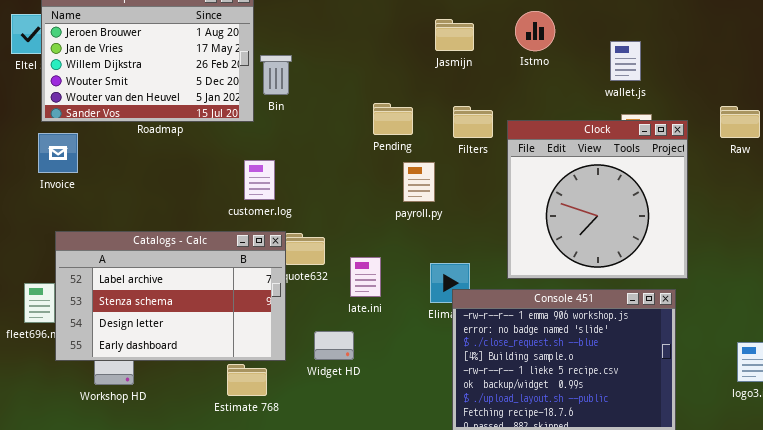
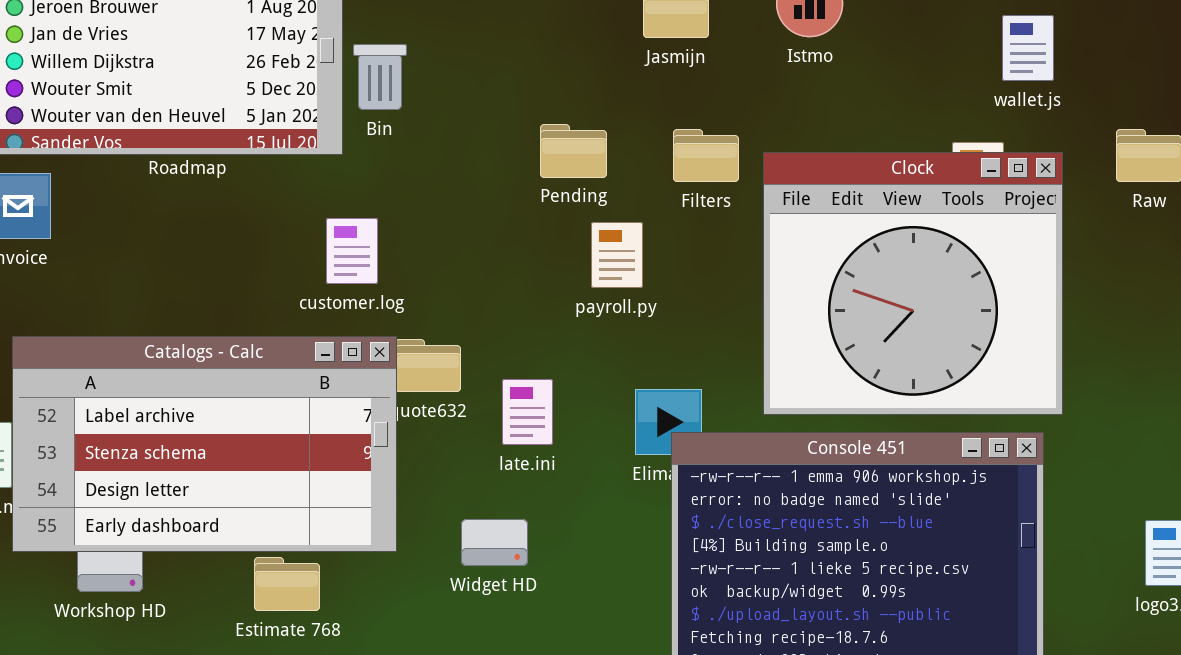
wallet.js: [610,41,641,81] -> [1002,15,1054,81], moved
Widget HD: [314,331,354,360] -> [461,519,528,566], moved
Estimate 768: [227,364,267,396] -> [254,557,320,611], moved

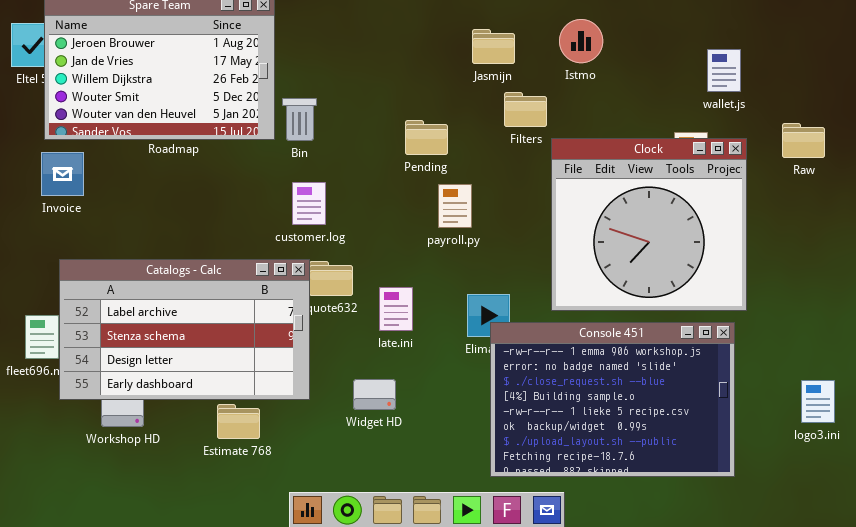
Bin: [353,44,407,110] -> [282,98,317,141], moved
Filters: [673,129,739,182] -> [504,92,547,127], moved
customer.log: [326,218,378,284] -> [292,182,326,225], moved

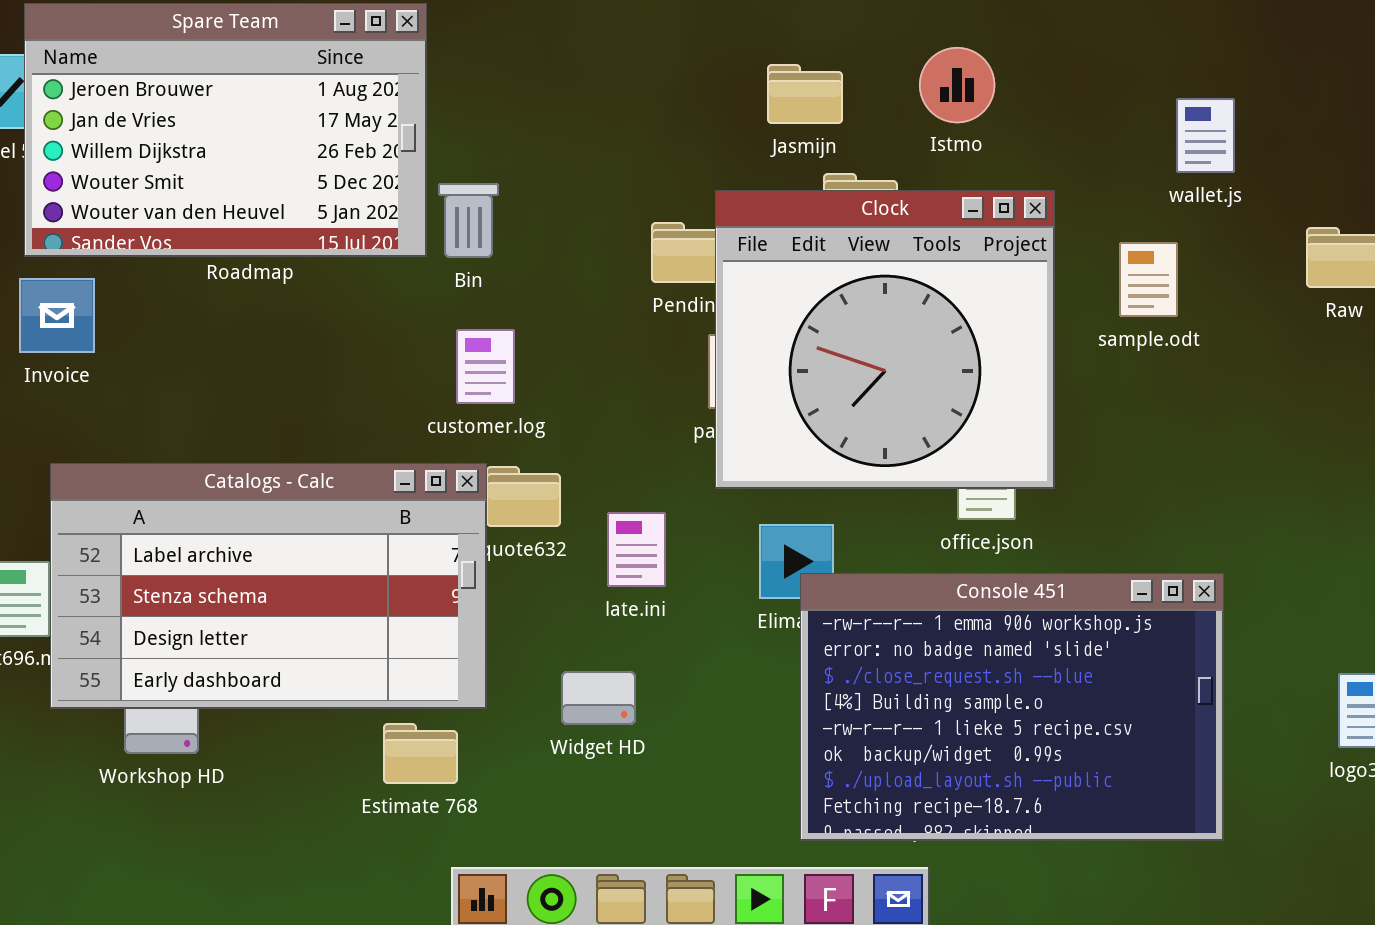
Clock: [551,138,747,311] -> [715,190,1055,489], moved
Estimate 768: [217,404,260,439] -> [383,723,458,784], moved

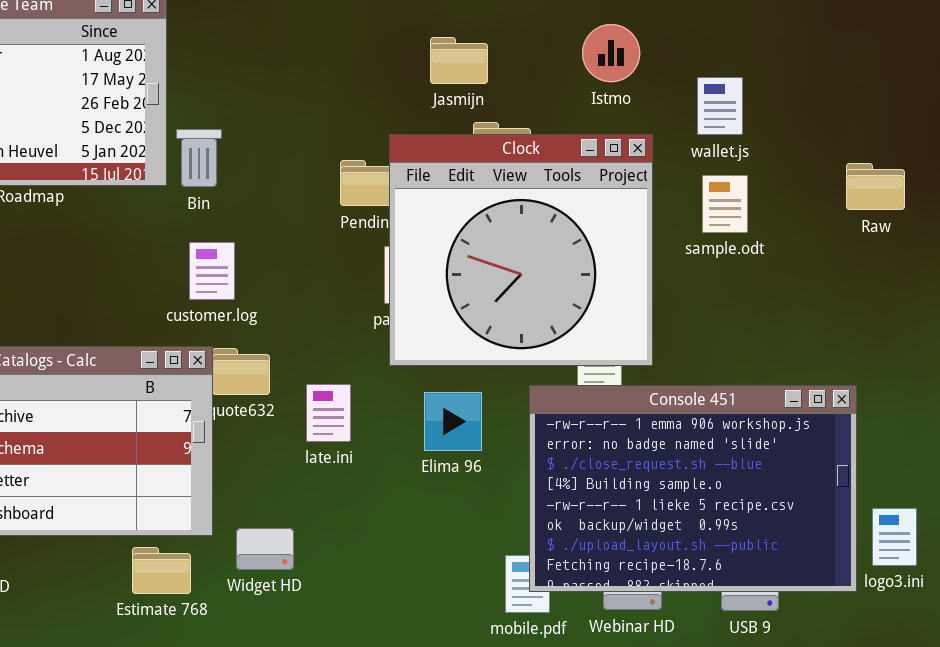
Istmo: [919,47,995,123] -> [582,24,640,82], moved
wallet.js: [1176,98,1235,173] -> [697,77,743,135], moved
Console 451: [800,573,1224,841] -> [529,385,857,592], moved
Widget HD: [561,671,636,725] -> [236,528,294,570], moved

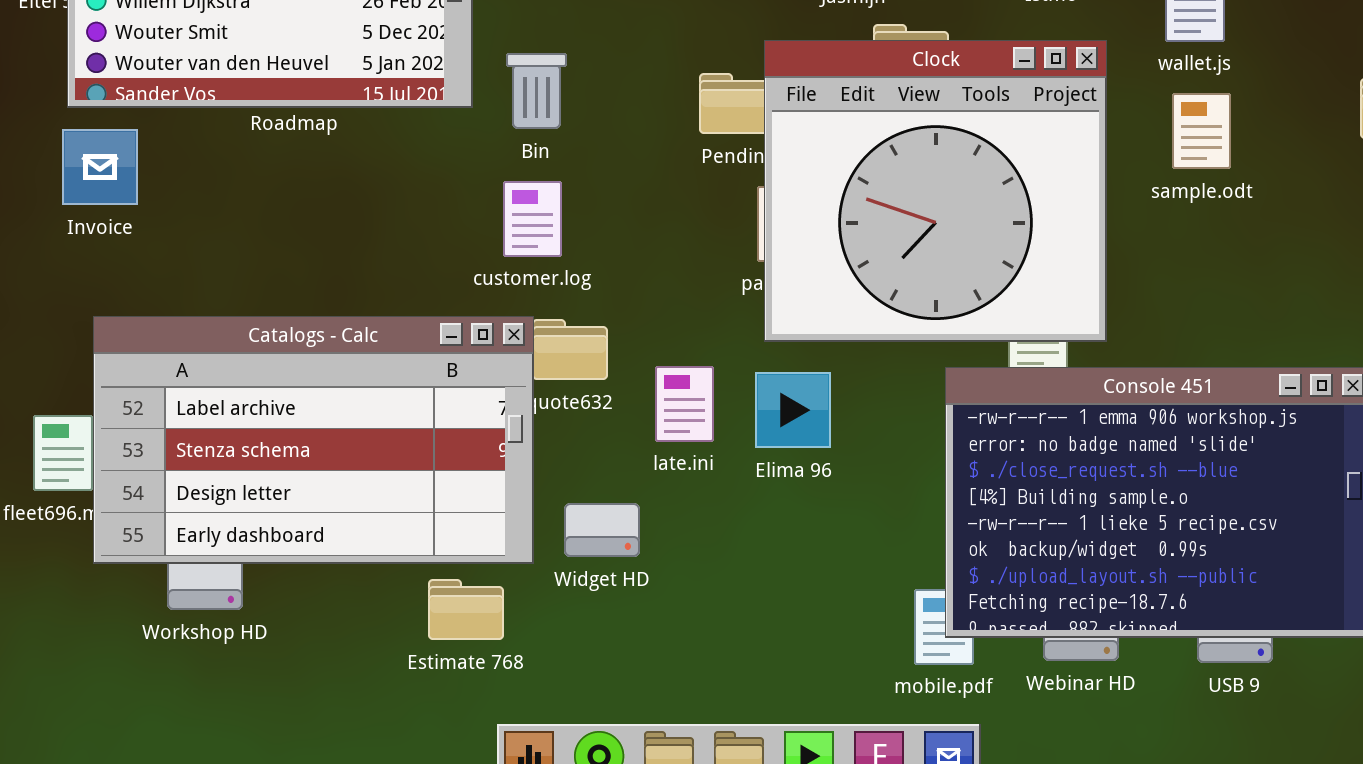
Bin: [176,129,222,187] -> [506,53,567,129], moved
Elima 96: [424,392,482,451] -> [755,372,831,448], moved
Widget HD: [236,528,294,570] -> [564,503,640,557], moved

